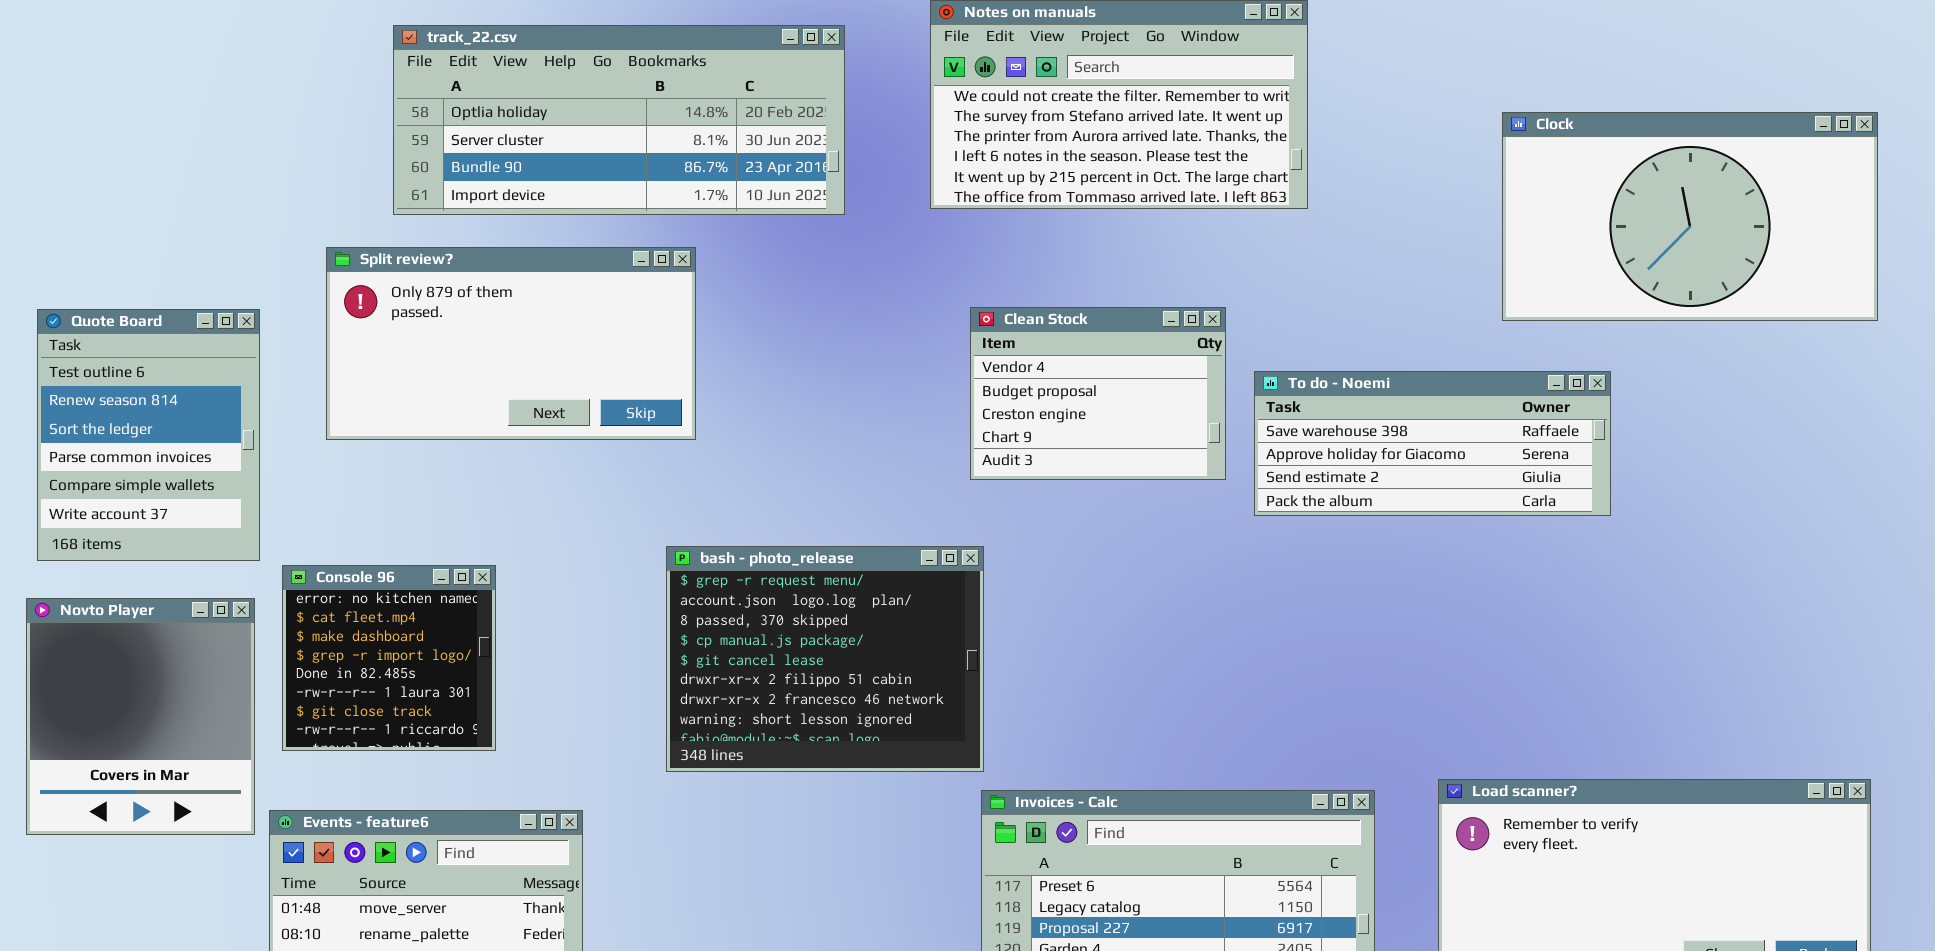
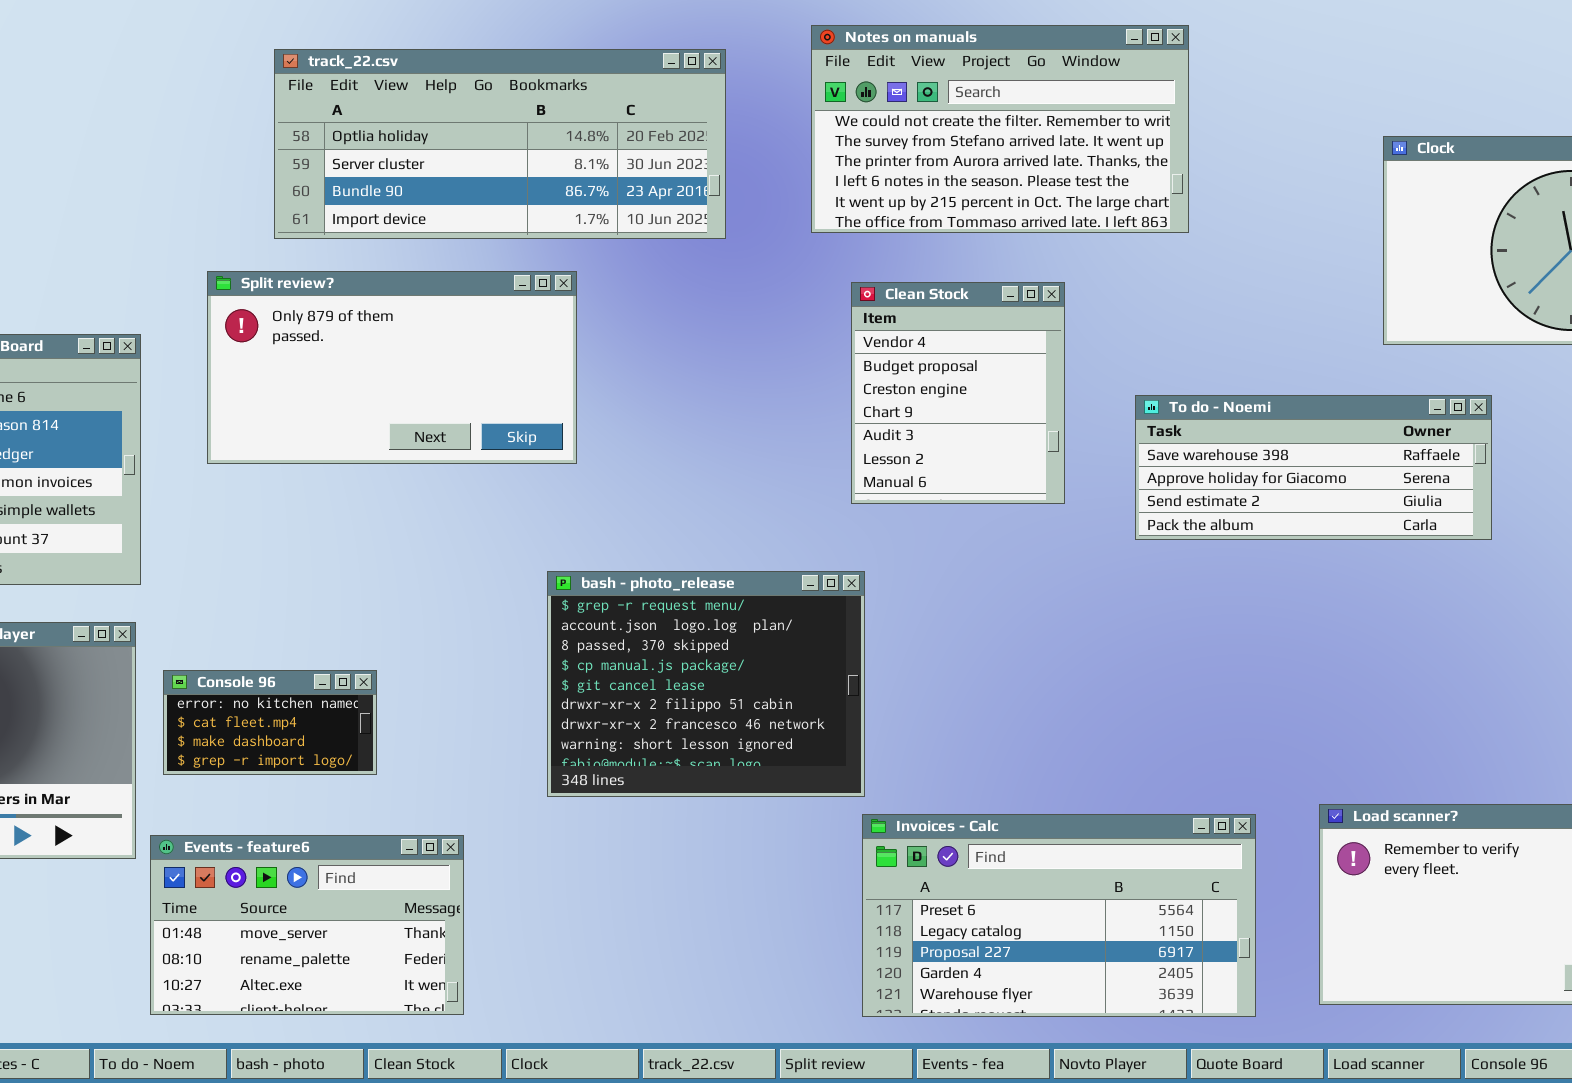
Clean Stock: [970,307,1226,480] -> [851,282,1065,504], resized
Console 96: [282,565,496,751] -> [163,670,377,775], resized

